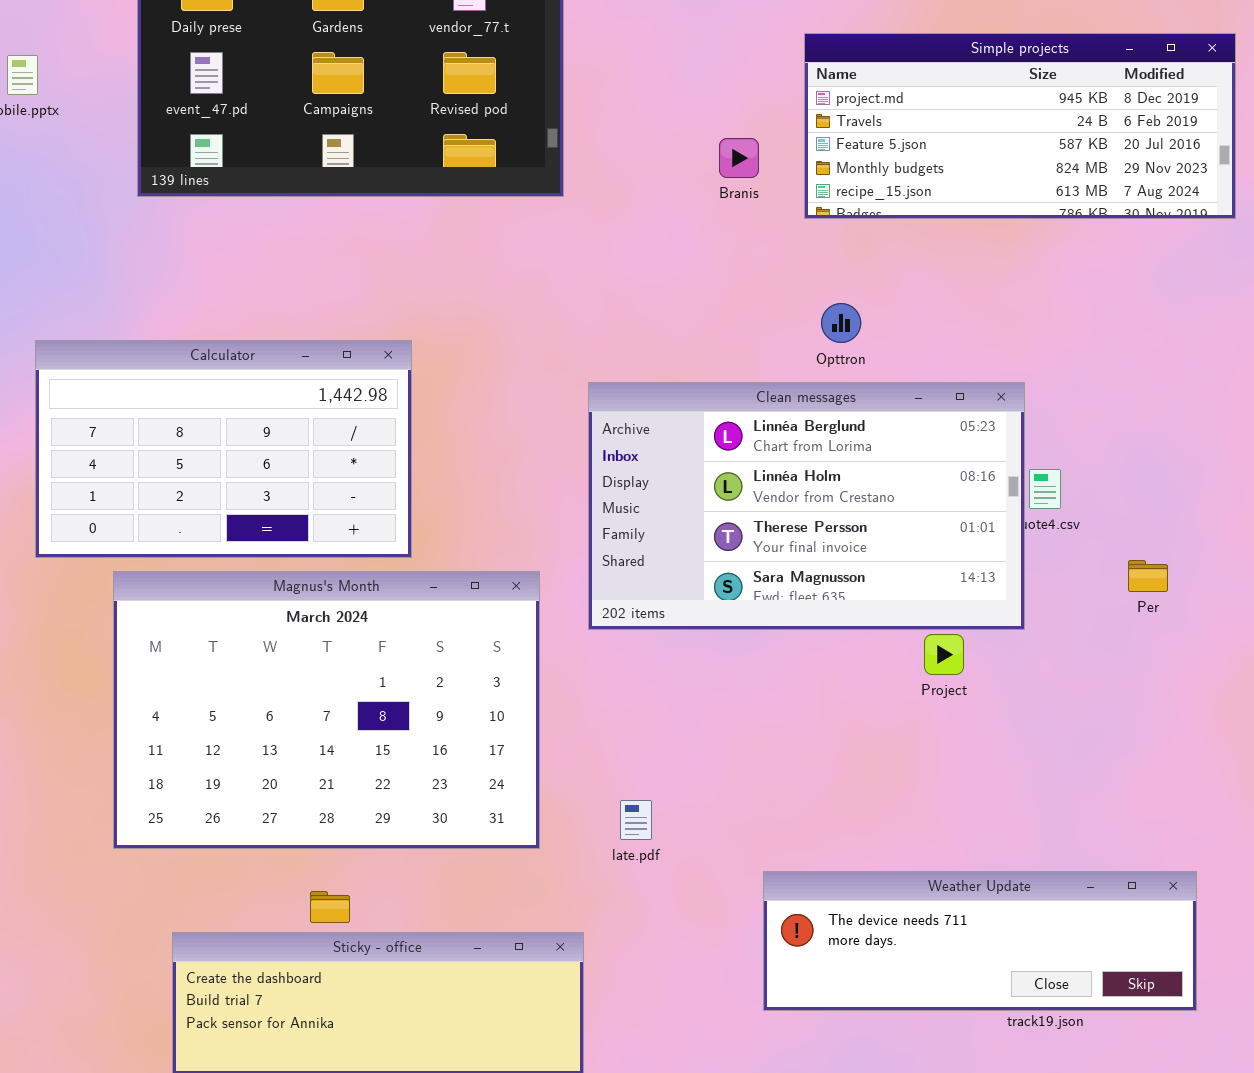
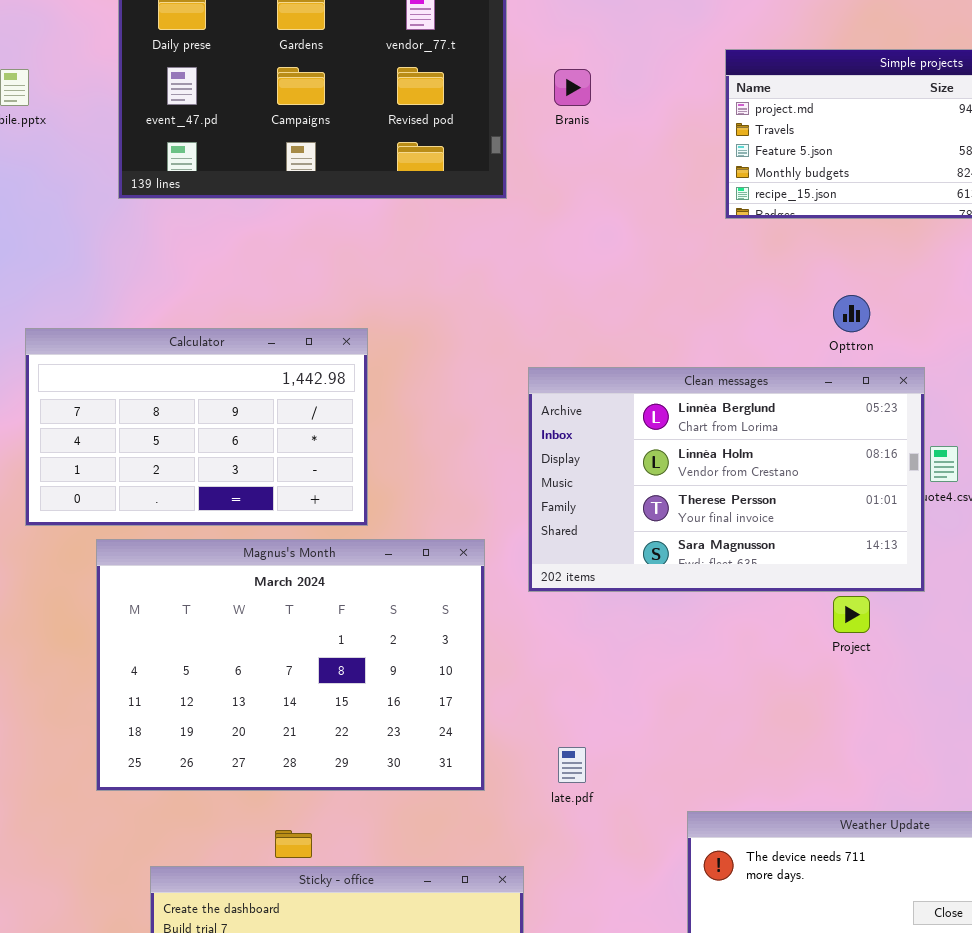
Branis: [719,138,759,178] -> [554,69,591,106], moved
Opttron: [821,303,861,343] -> [833,295,870,332], moved

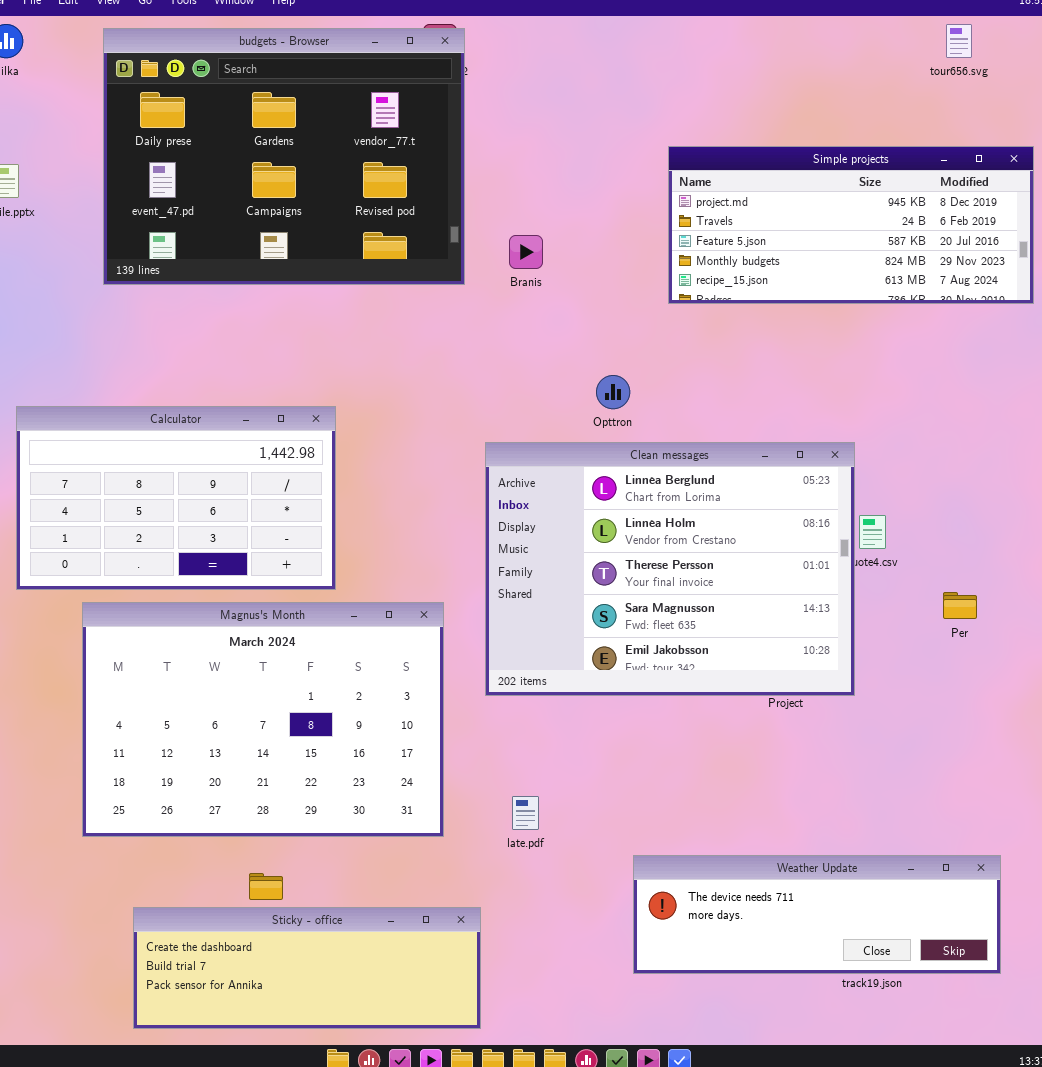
Branis: [554,69,591,106] -> [509,235,543,269], moved
Opttron: [833,295,870,332] -> [596,375,630,409], moved
Clean messages: [528,367,925,592] -> [485,442,855,696], resized

